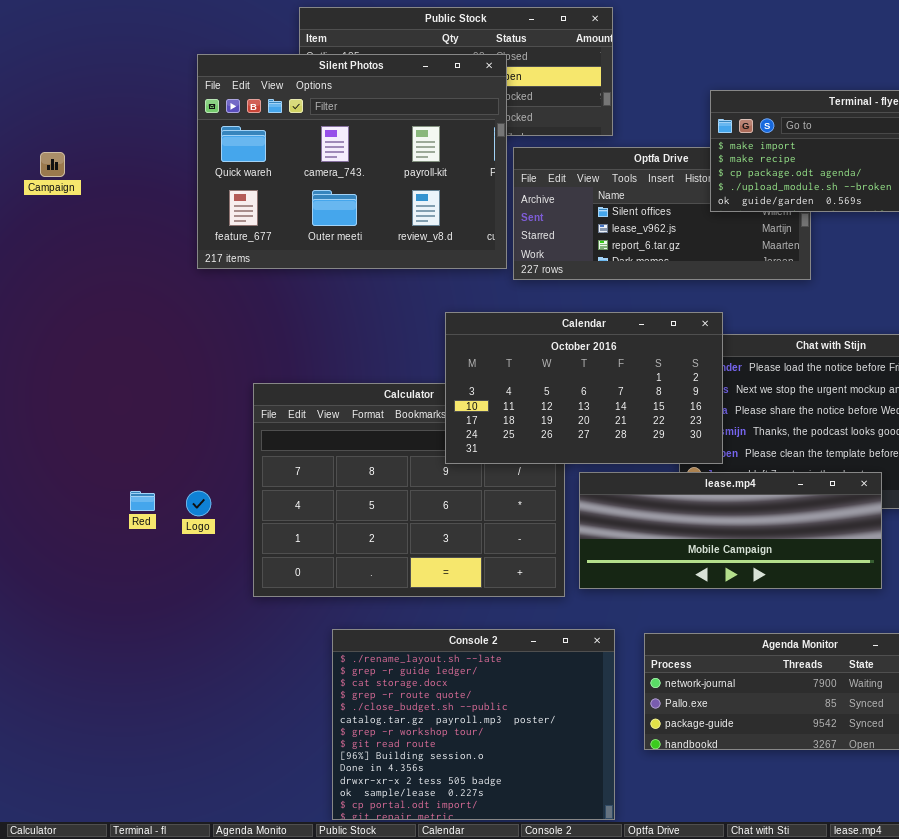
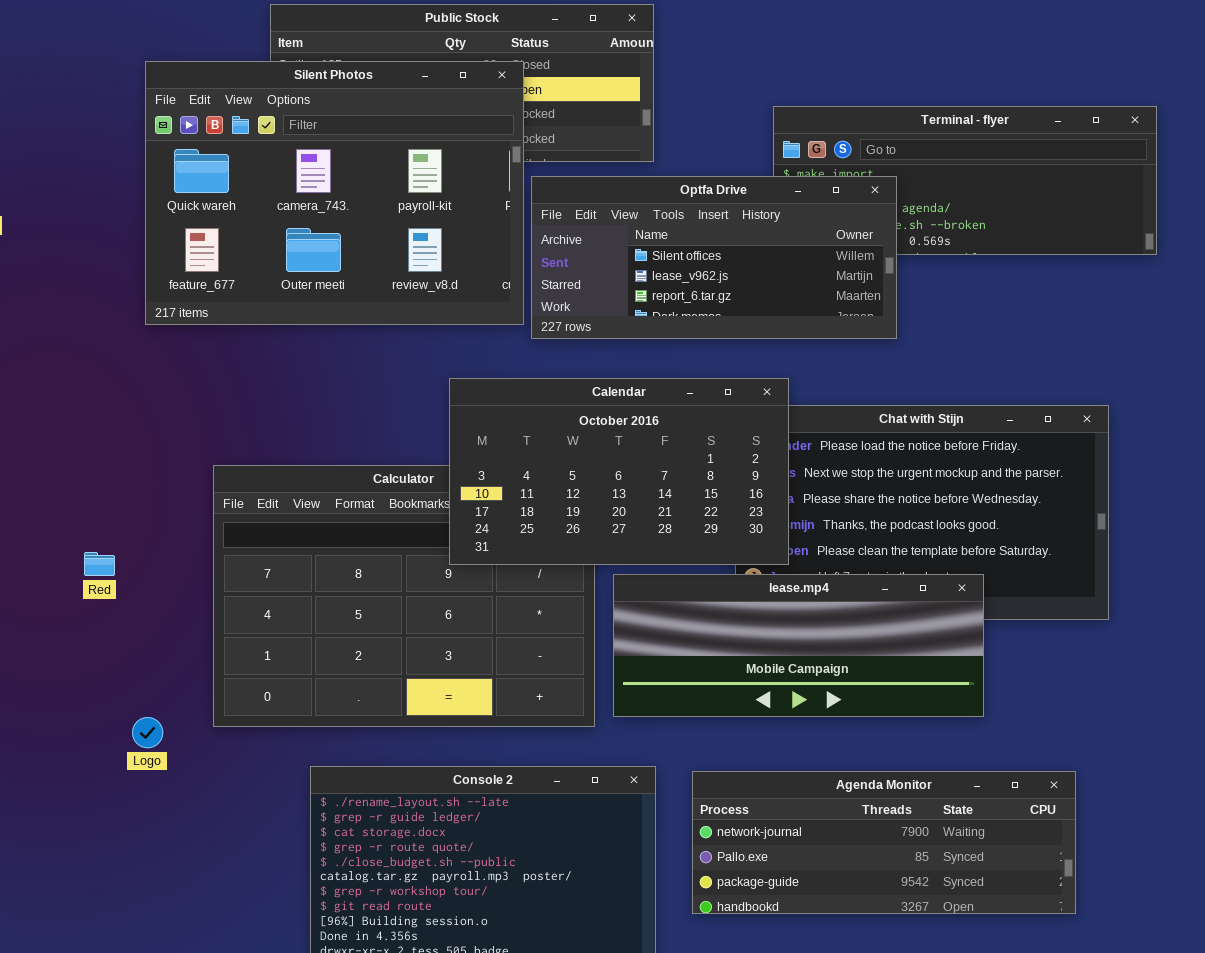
Optfa Drive: [513,147,811,280] -> [531,176,897,339], raised
Red: [130,491,155,511] -> [84,552,115,576], moved
Logo: [186,491,211,516] -> [132,717,163,748], moved

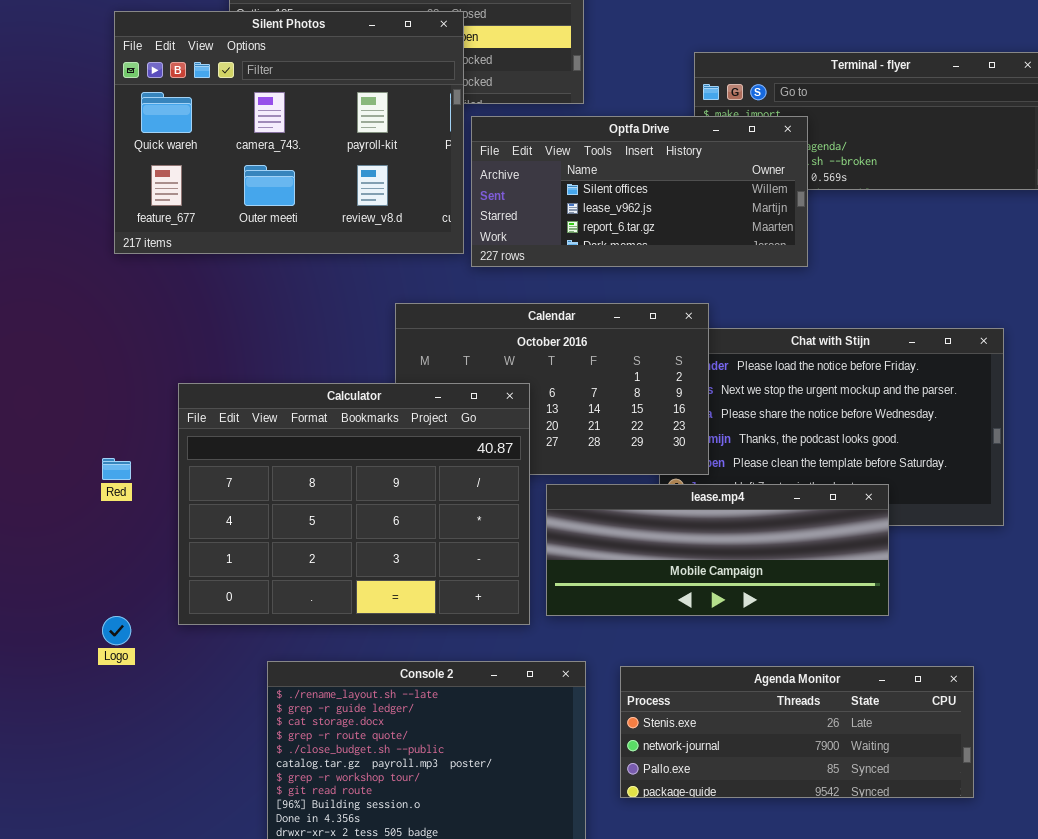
Calculator: [213,465,595,727] -> [178,383,530,625], raised
Red: [84,552,115,576] -> [102,458,131,480], moved
Agenda Monitor: [692,771,1076,914] -> [620,666,974,798], scrolled up 1 row

